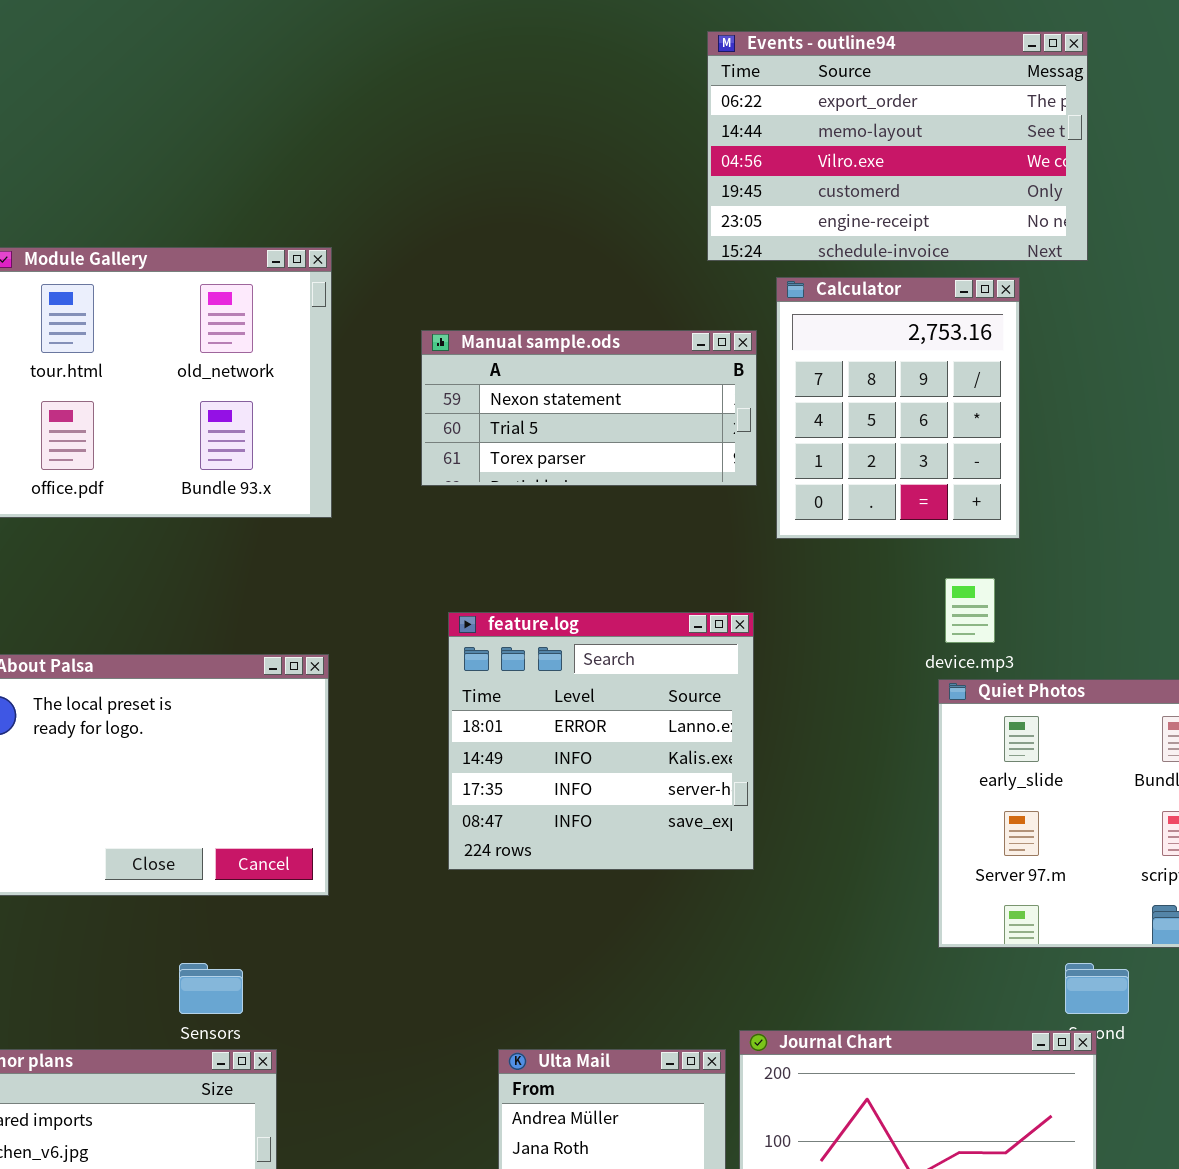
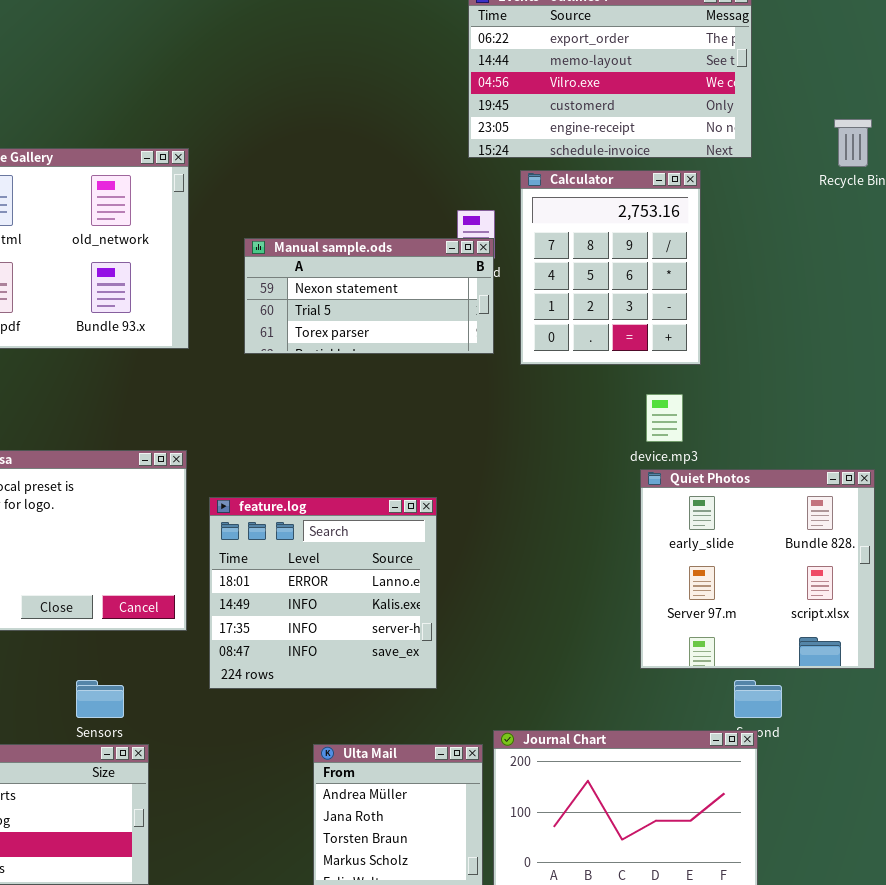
Manual sample.ods: [421,330,757,486] -> [244,238,494,354], moved
feature.log: [448,612,754,870] -> [209,497,437,689], moved

